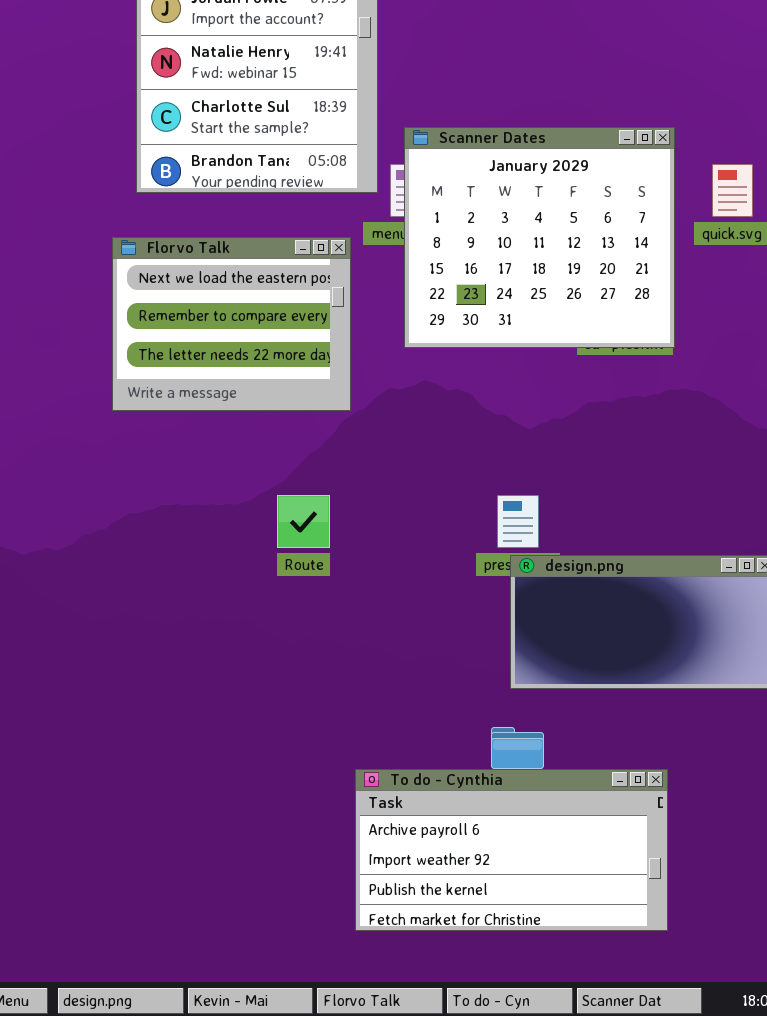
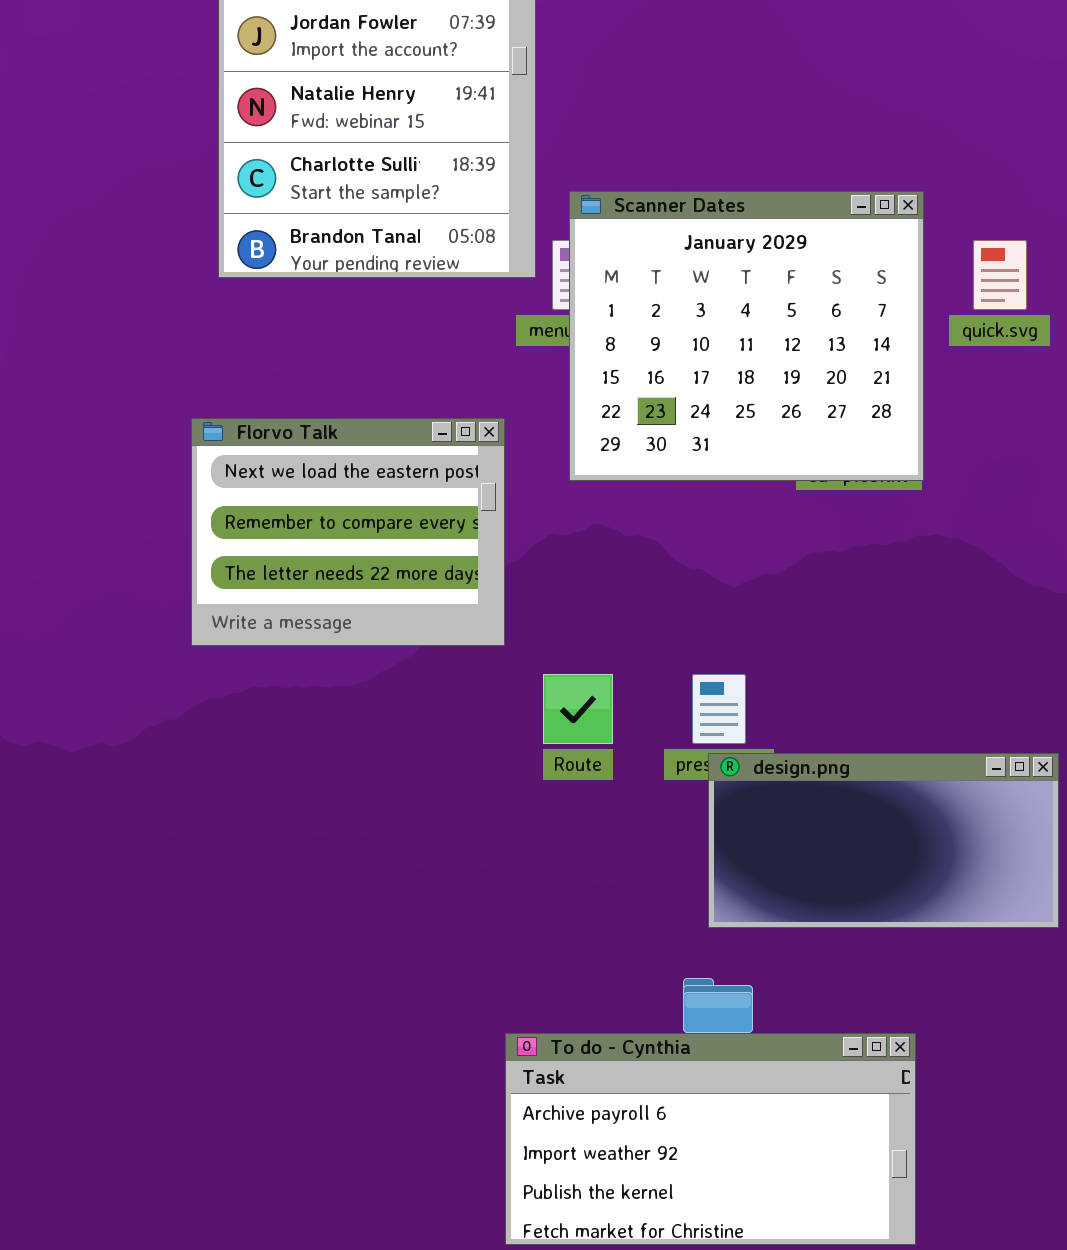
Florvo Talk: [112,237,351,411] -> [191,418,505,646], moved
Route: [277,495,330,548] -> [543,674,613,744], moved

